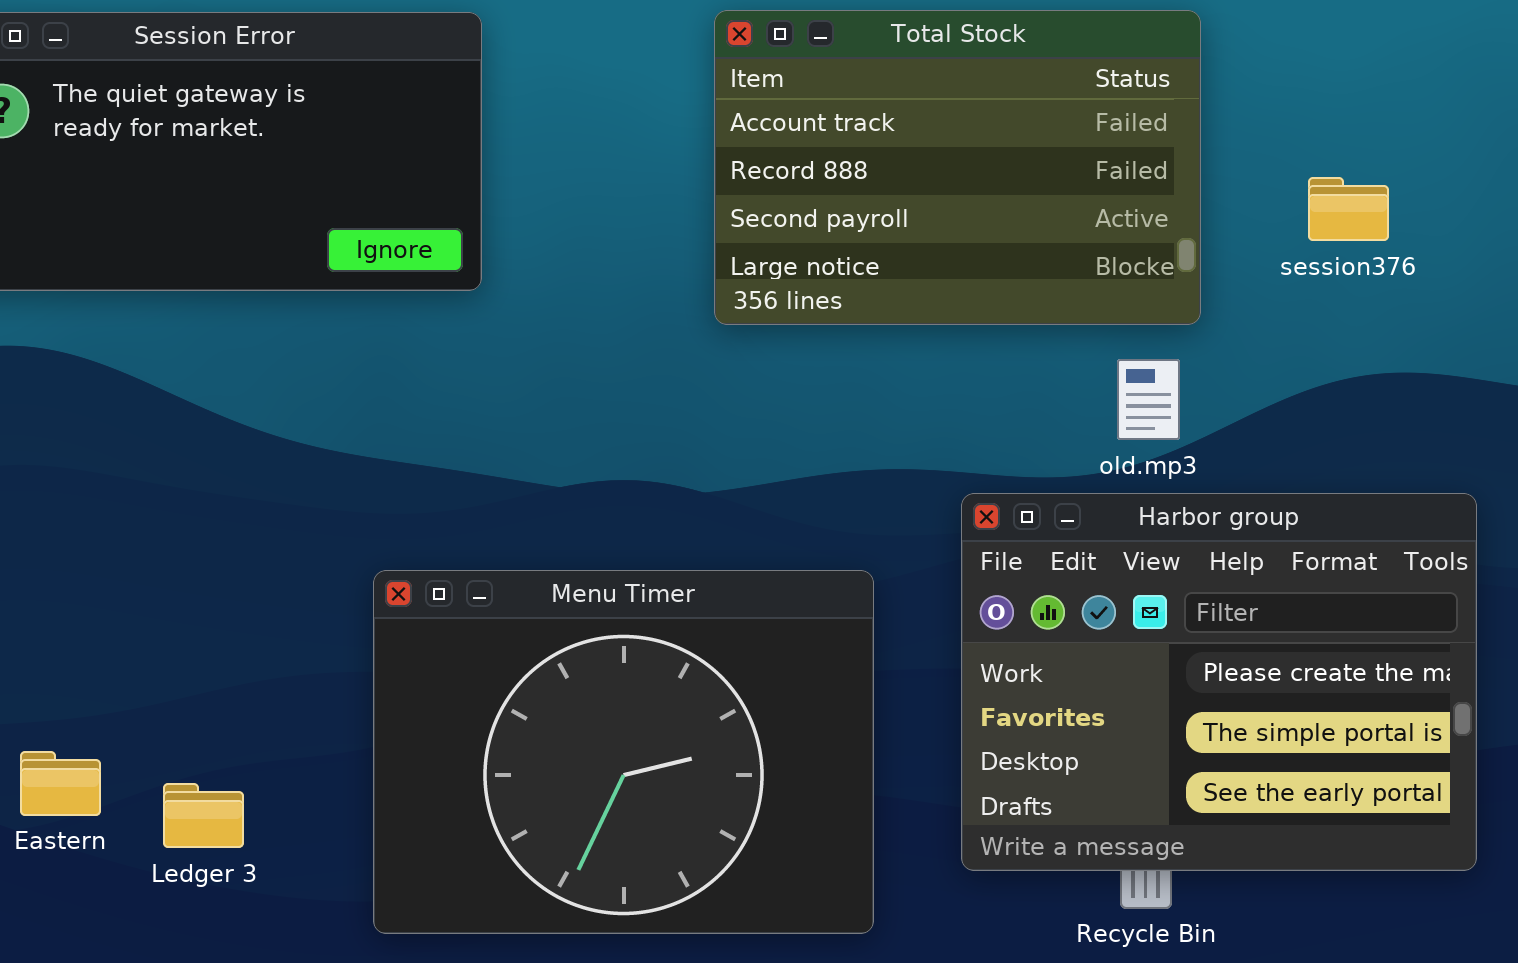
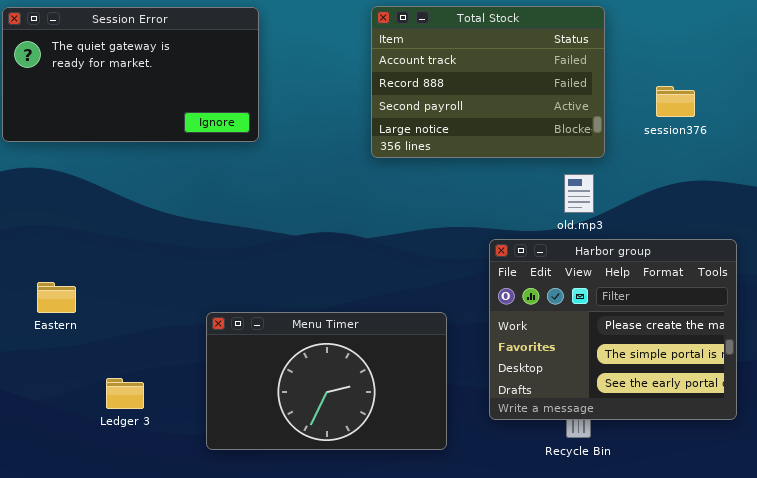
Menu Timer: [373,570,874,934] -> [206,312,447,450], resized
Eastern: [20,751,101,816] -> [37,282,76,313], moved

